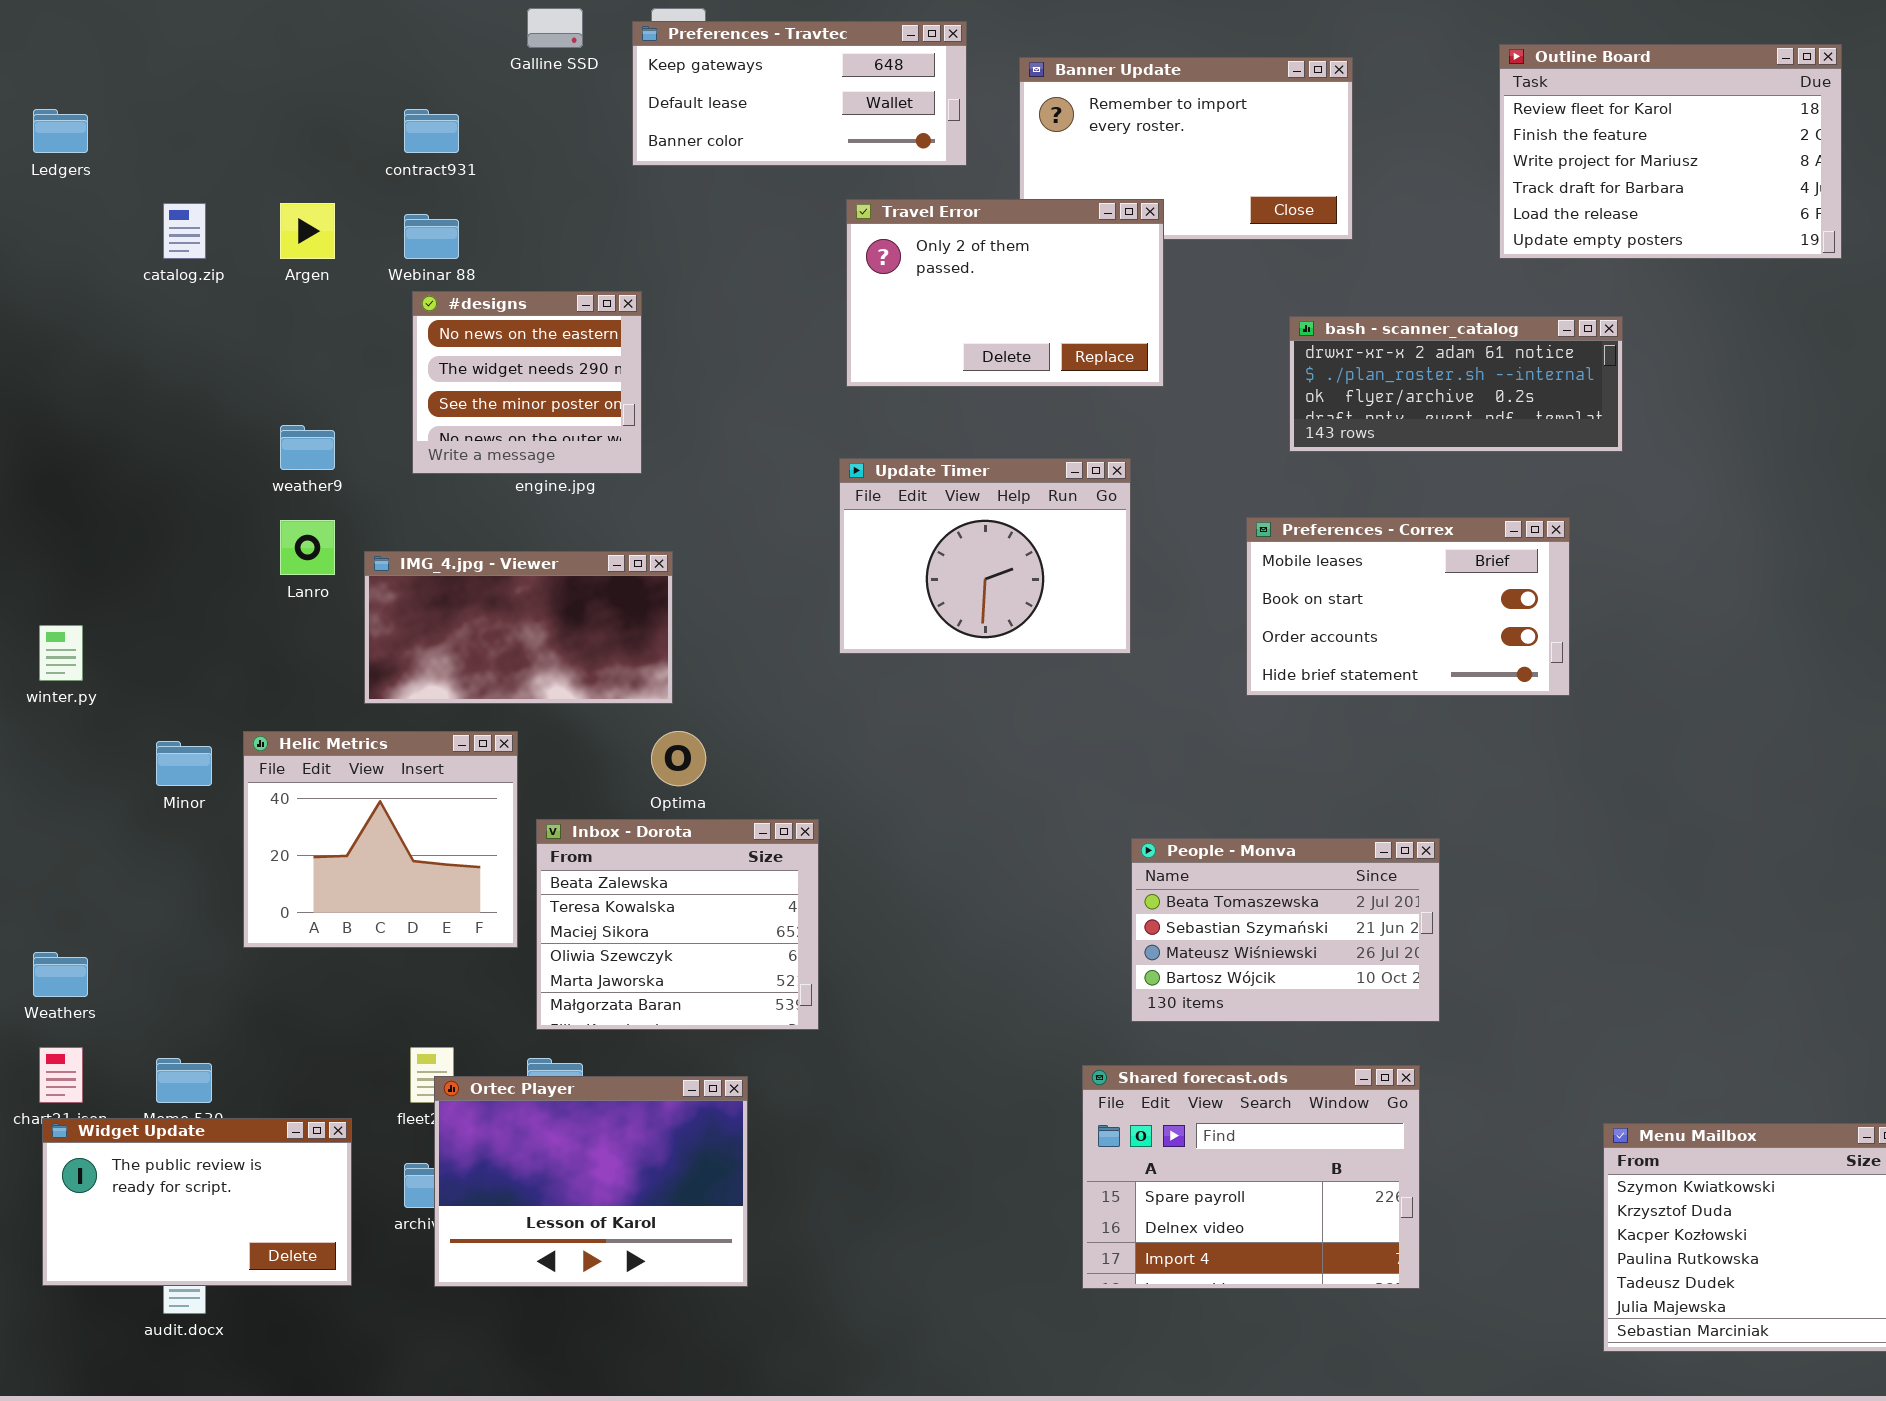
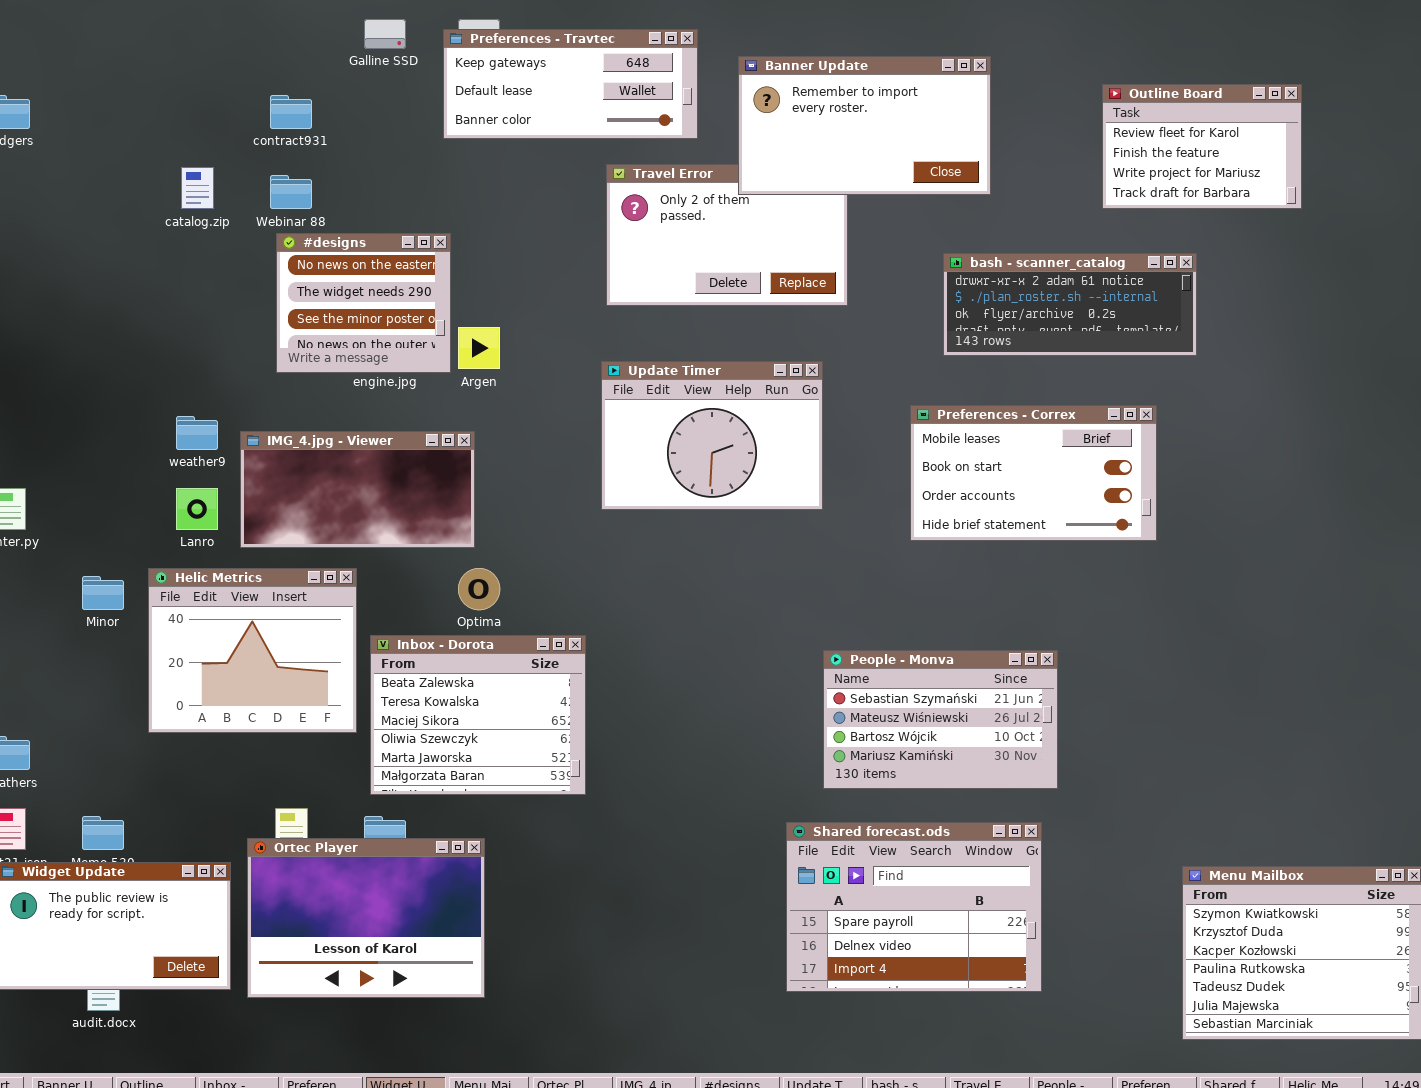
Outline Board: [1499,44,1842,259] -> [1102,84,1302,209], resized
Banner Update: [1019,57,1353,240] -> [738,56,991,195], raised
catalog.zip: [163,203,206,259] -> [181,167,214,209], moved
Argen: [280,203,335,259] -> [458,327,500,369], moved
weather9: [280,425,335,470] -> [176,416,218,450], moved
Lanro: [280,520,335,575] -> [176,488,218,530], moved
People - Monva: [1131,838,1440,1022] -> [823,650,1058,789], scrolled down 1 row
Ortec Player: [434,1076,748,1287] -> [247,838,485,998], moved

